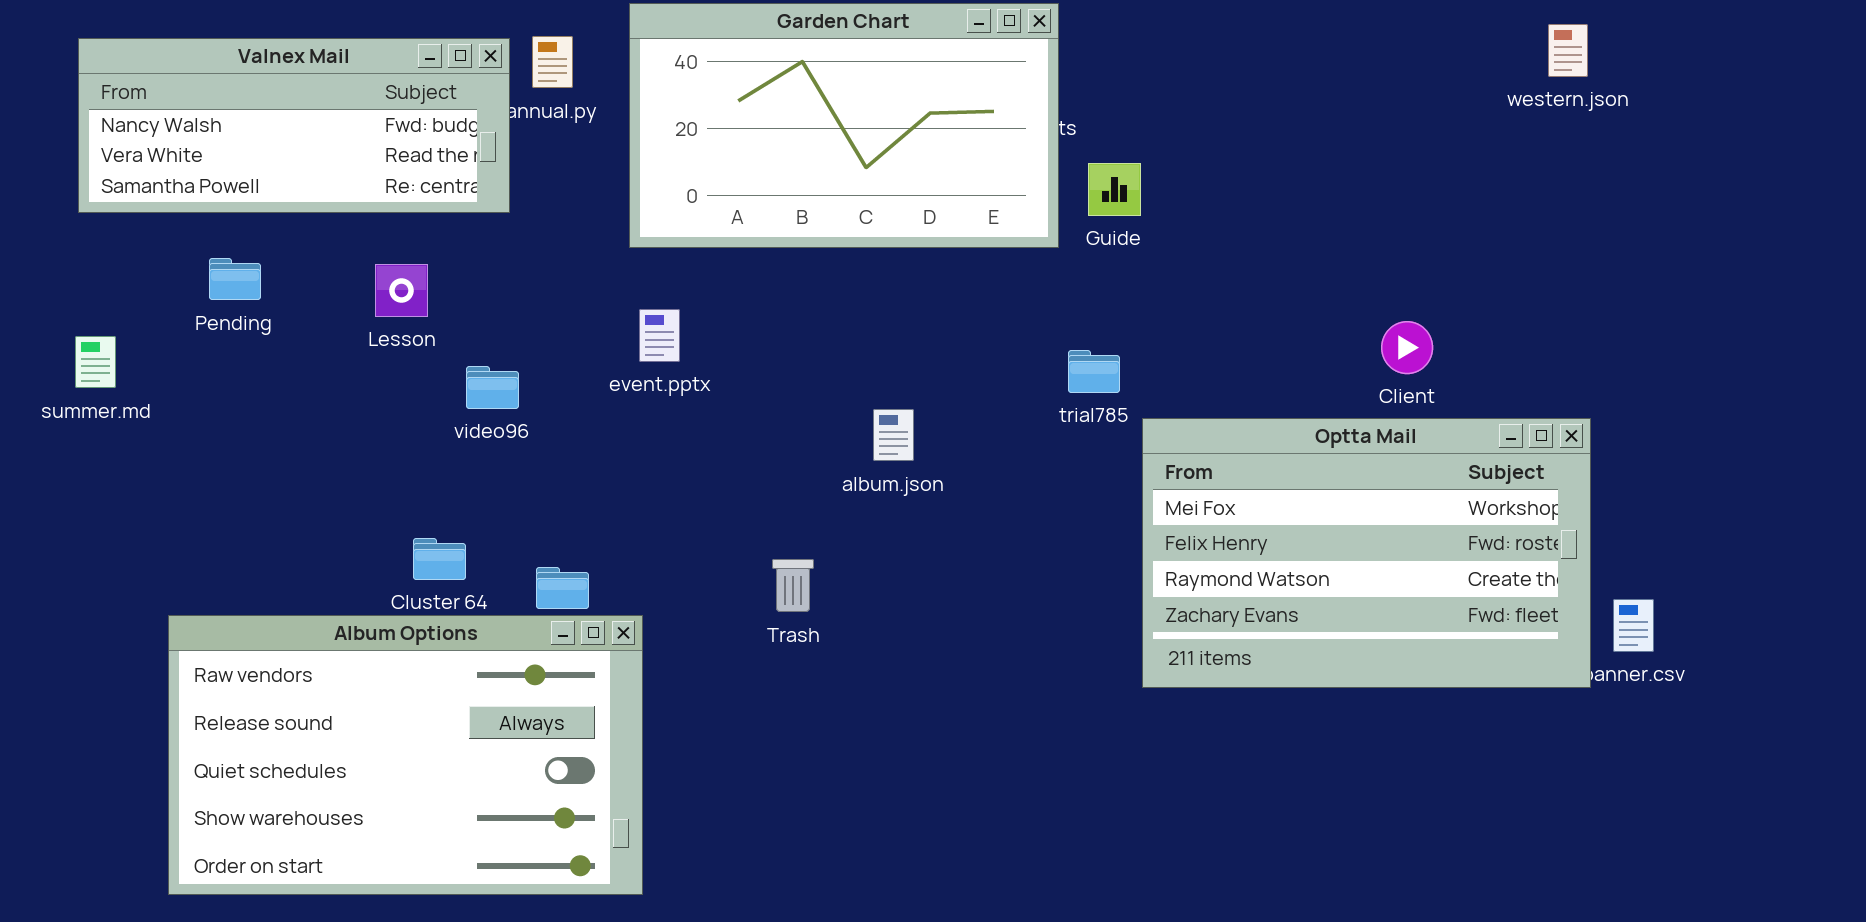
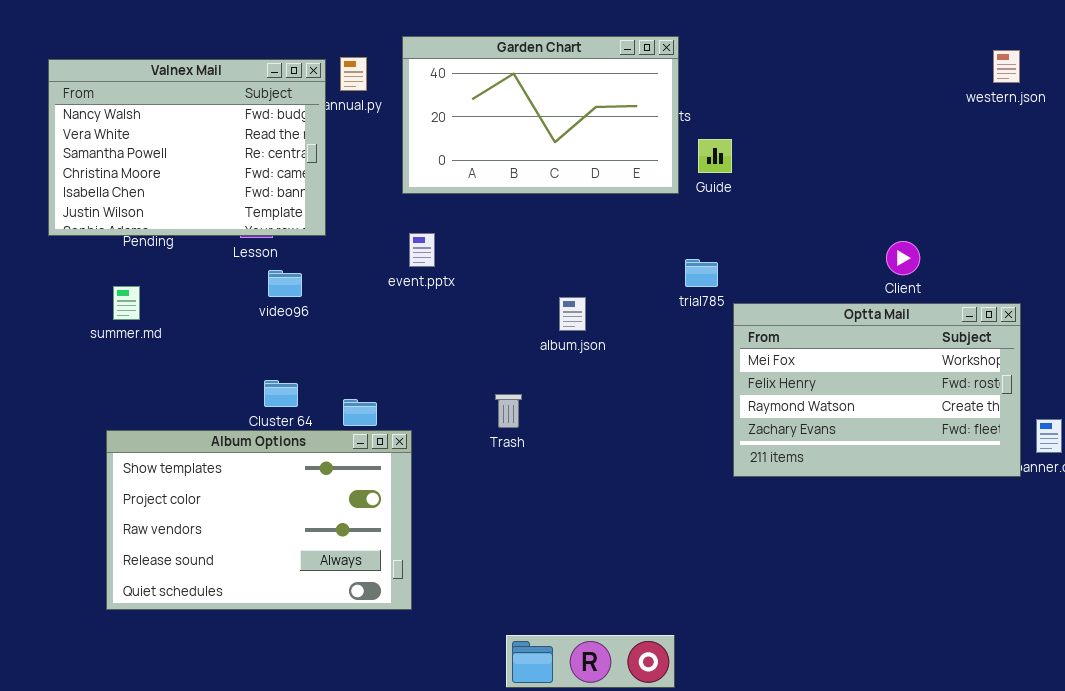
Valnex Mail: [78,38,510,213] -> [48,59,326,236], resized
summer.md: [75,336,116,388] -> [113,286,140,320], moved
video96: [466,366,519,409] -> [268,270,302,297], moved
Album Options: [168,615,643,895] -> [106,430,412,610], scrolled up 2 rows

